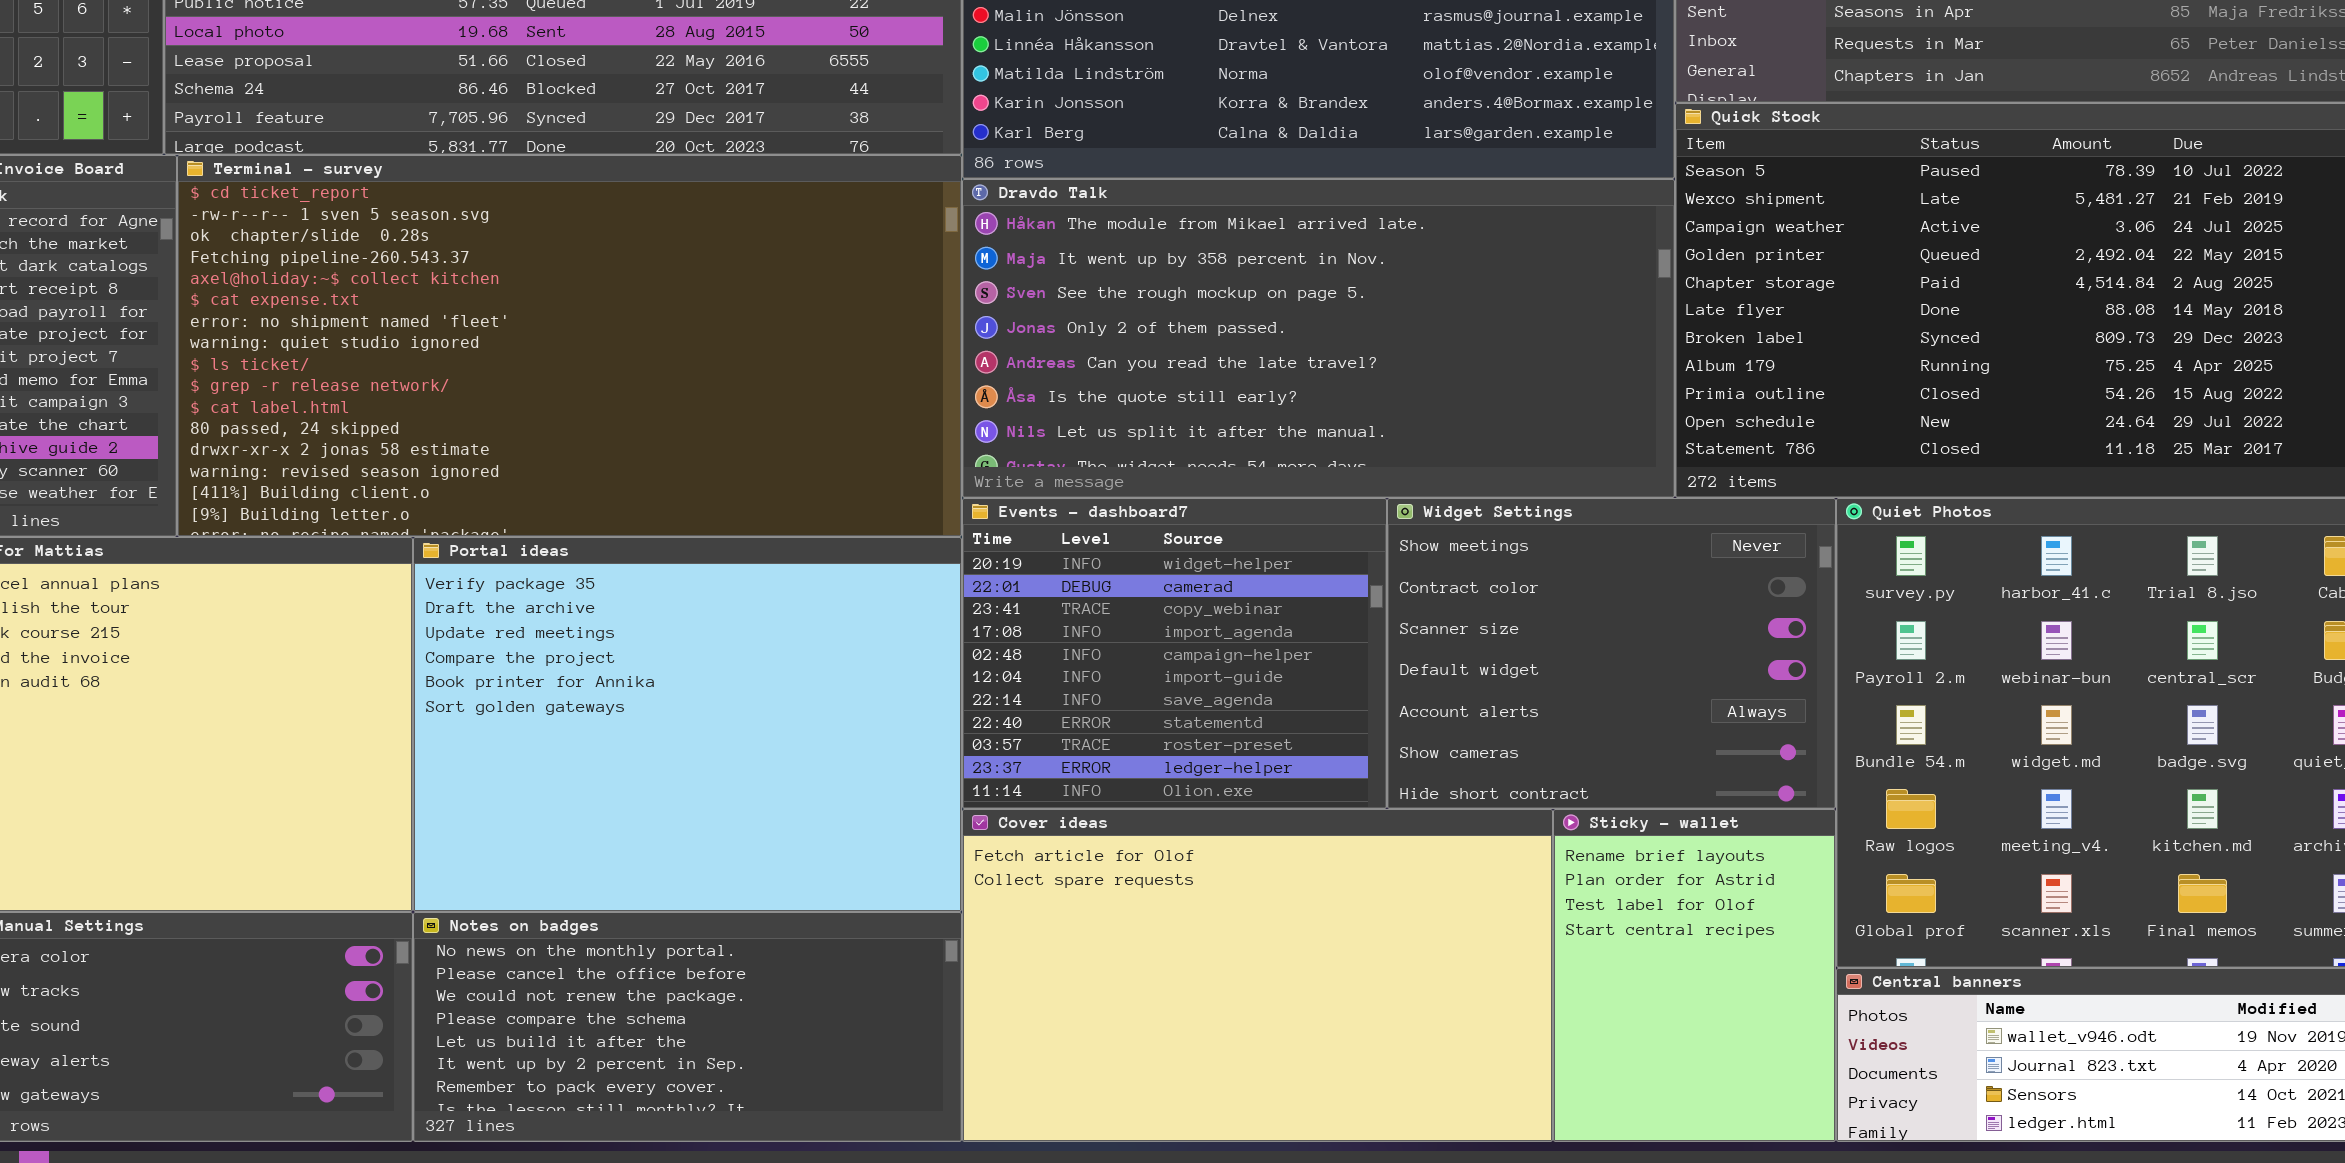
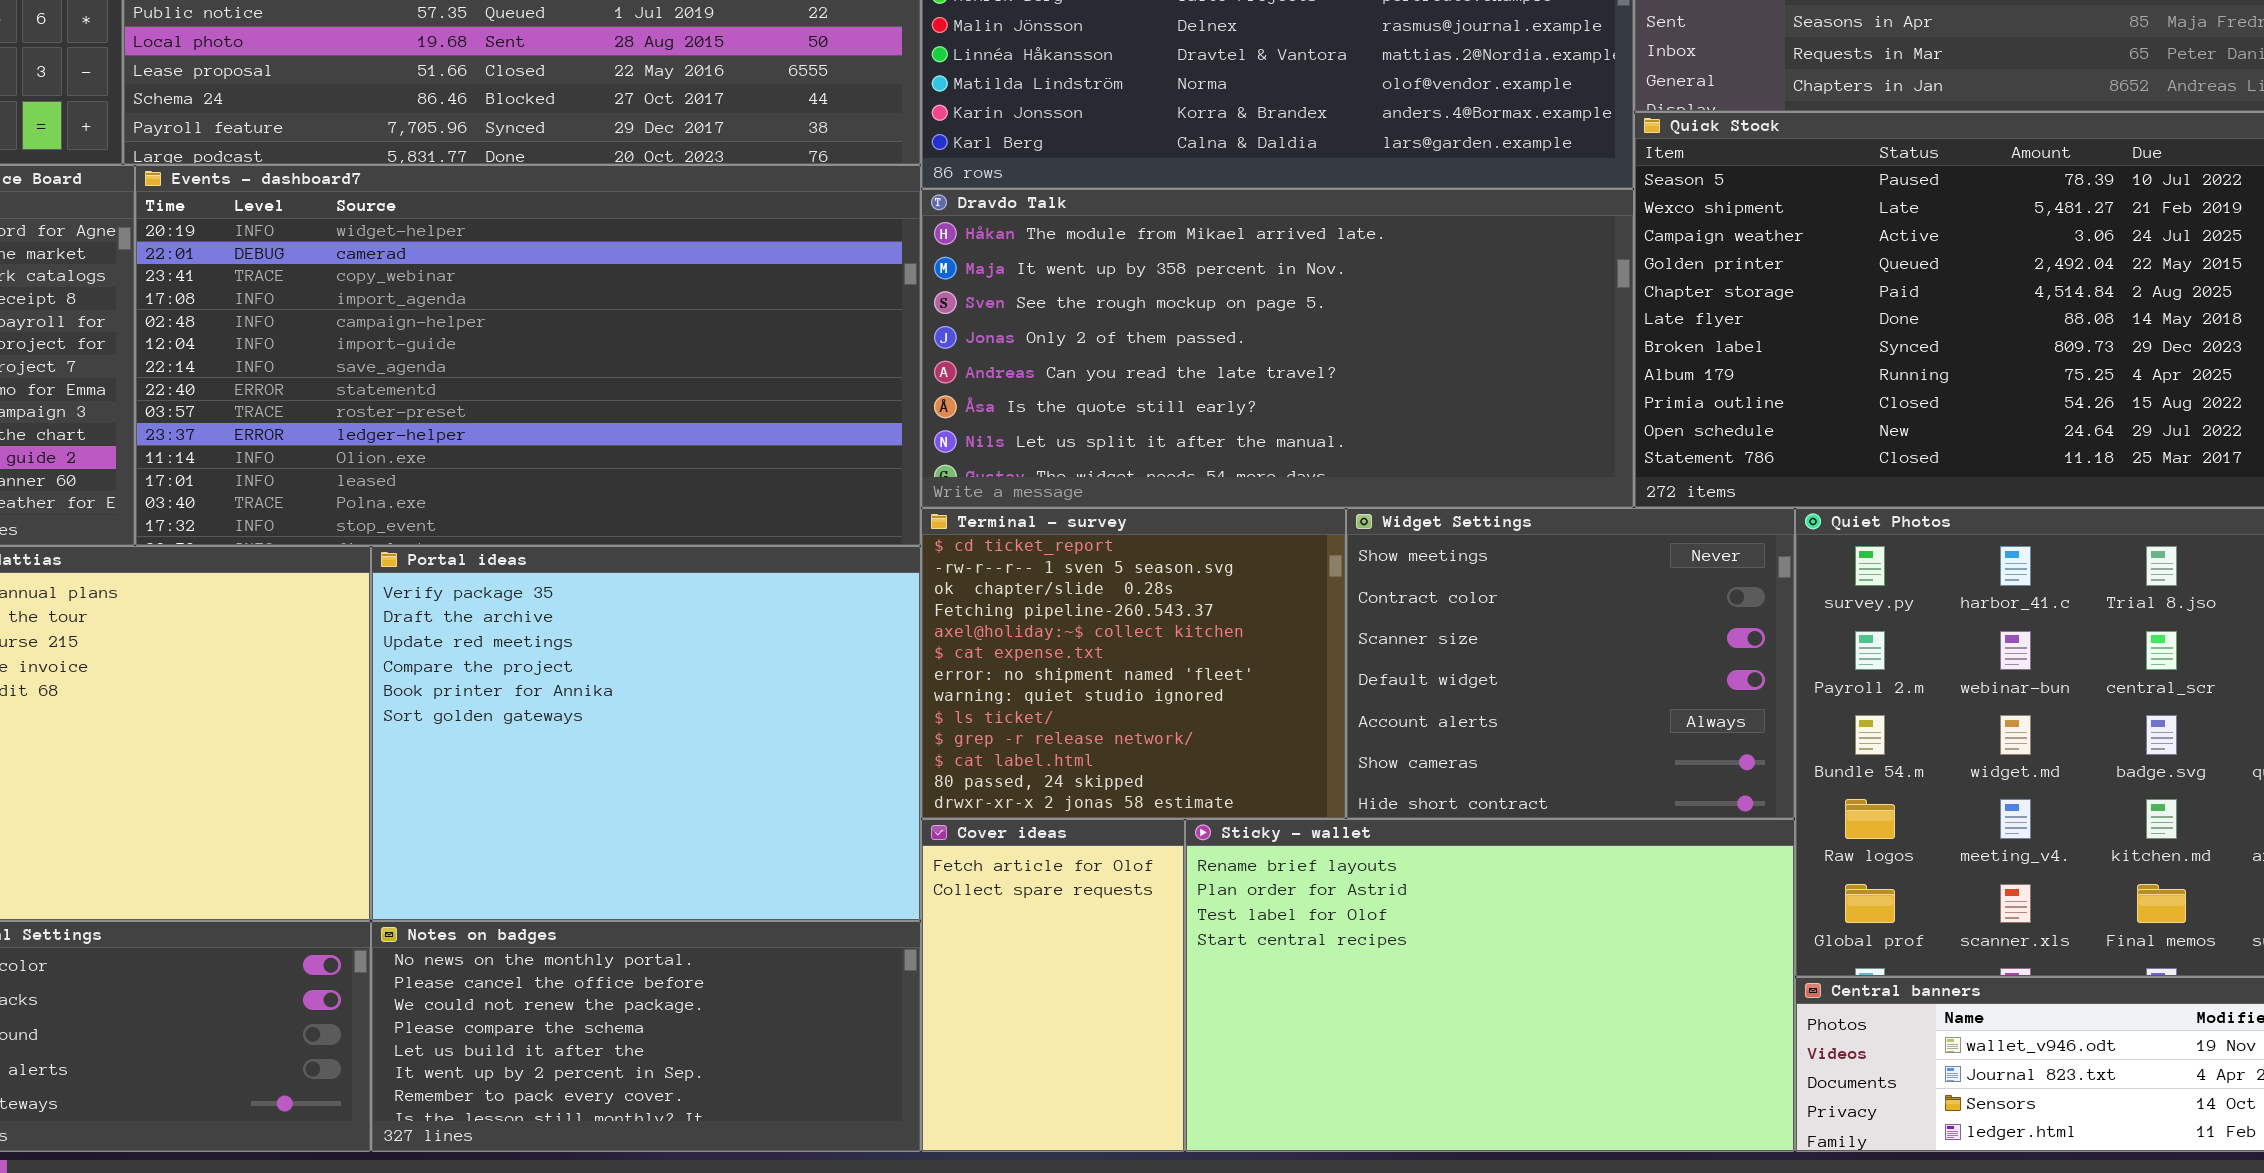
Terminal - survey: [177,155,962,537] -> [921,508,1346,819], moved, resized
Events - dashboard7: [962,498,1387,809] -> [135,165,921,546], moved, resized
Cover ideas: [962,809,1553,1142] -> [921,819,1185,1152], resized
Sticky - wallet: [1553,809,1836,1142] -> [1185,819,1795,1152], resized

